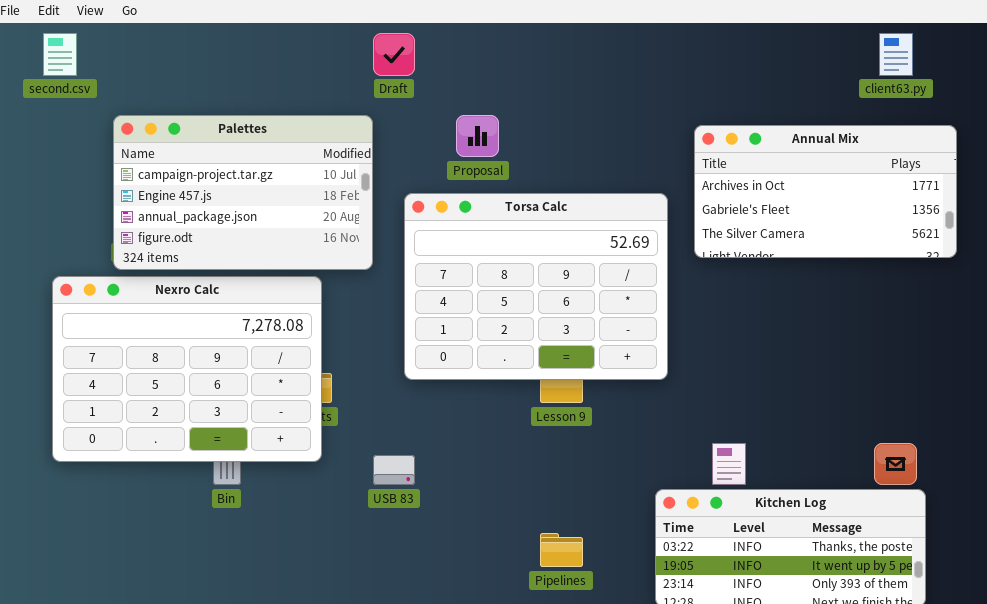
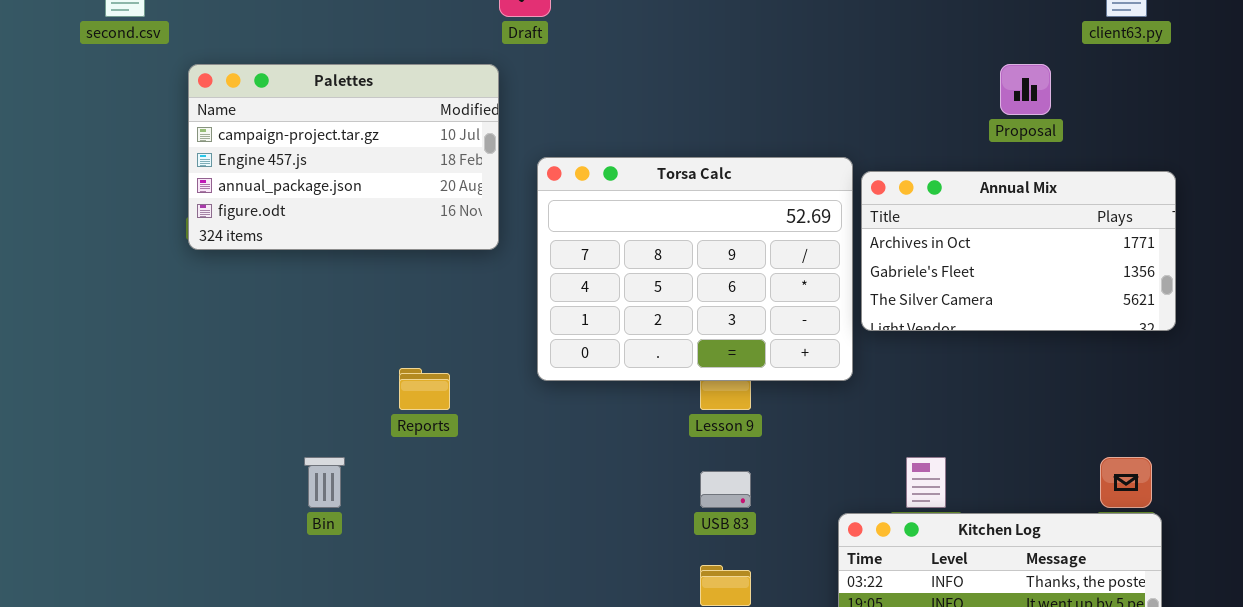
Proposal: [456,115,499,157] -> [1000,64,1051,115], moved
Annual Mix: [694,125,957,258] -> [861,171,1176,331], moved
Nexro Calc: [52,276,322,462] -> none, closed
USB 83: [373,455,415,485] -> [700,471,751,508], moved

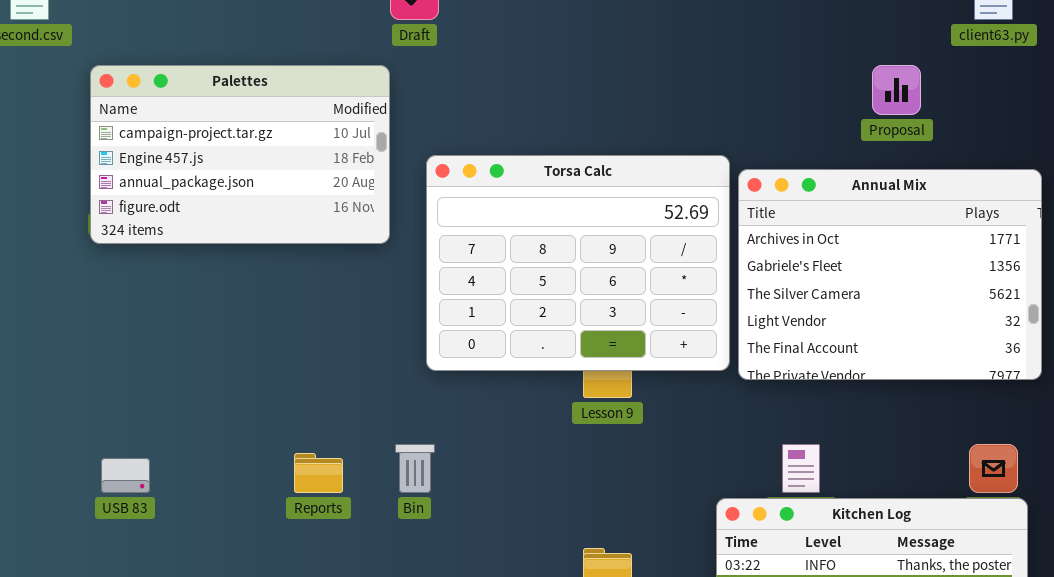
Annual Mix: [861,171,1176,331] -> [738,169,1042,380], resized
Reports: [399,368,450,410] -> [294,453,343,493], moved
Bin: [304,457,345,508] -> [395,444,435,493], moved
USB 83: [700,471,751,508] -> [101,458,150,493], moved

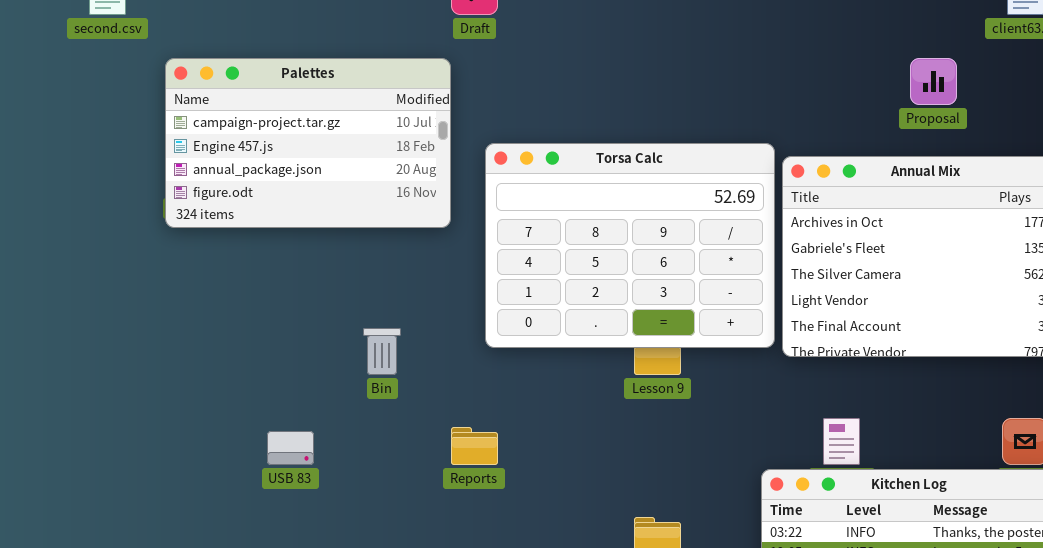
Bin: [395,444,435,493] -> [363,328,401,375], moved
Reports: [294,453,343,493] -> [451,427,498,465], moved
USB 83: [101,458,150,493] -> [267,431,314,465], moved

